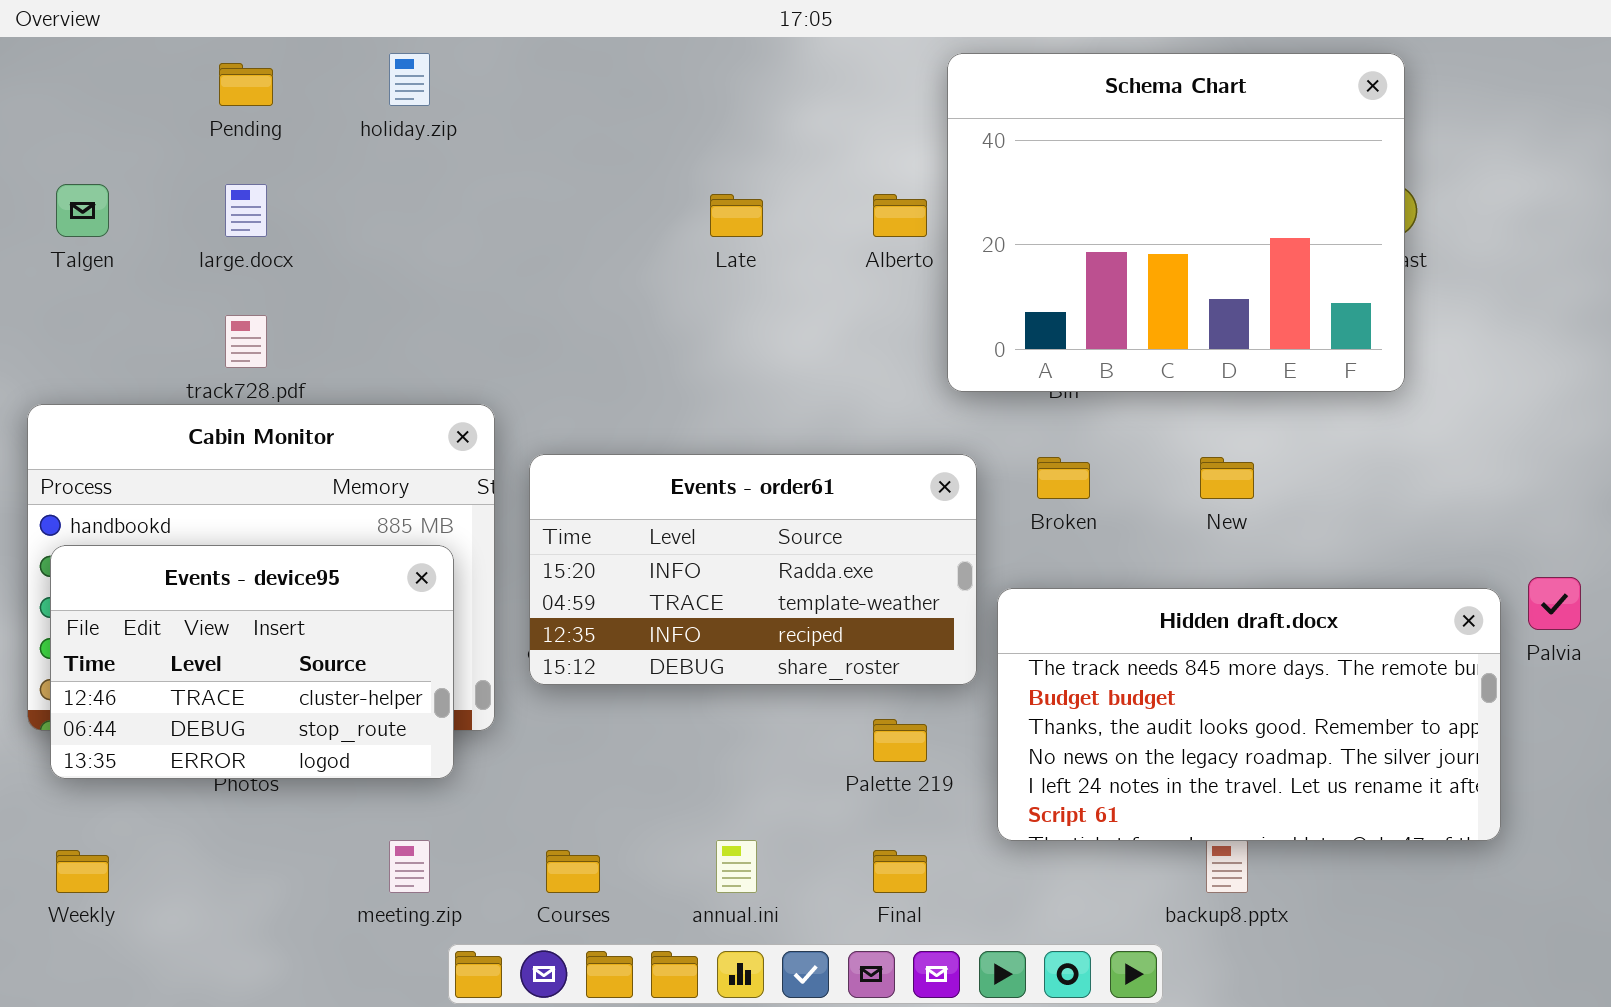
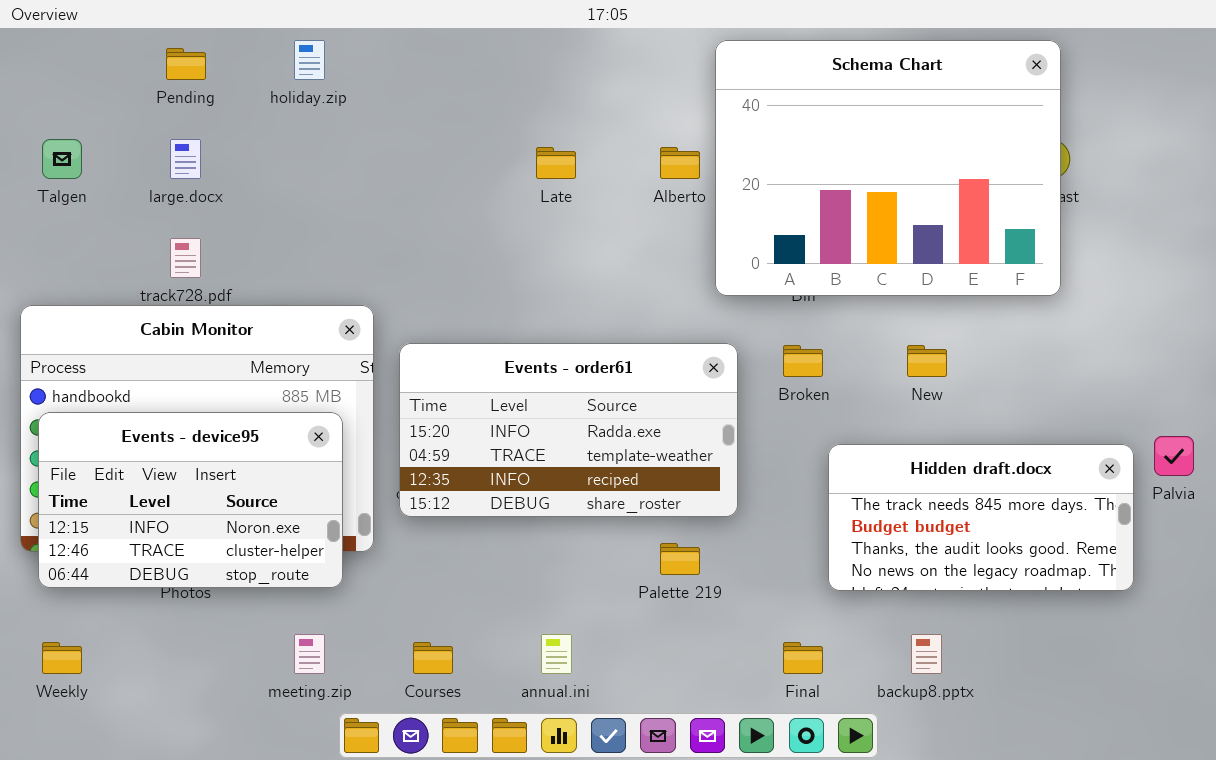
Events - device95: [50,545,454,779] -> [38,412,343,588], scrolled up 1 row
Hidden draft.docx: [997,588,1501,841] -> [828,444,1134,591], resized
Final: [873,850,927,893] -> [783,642,823,674], moved

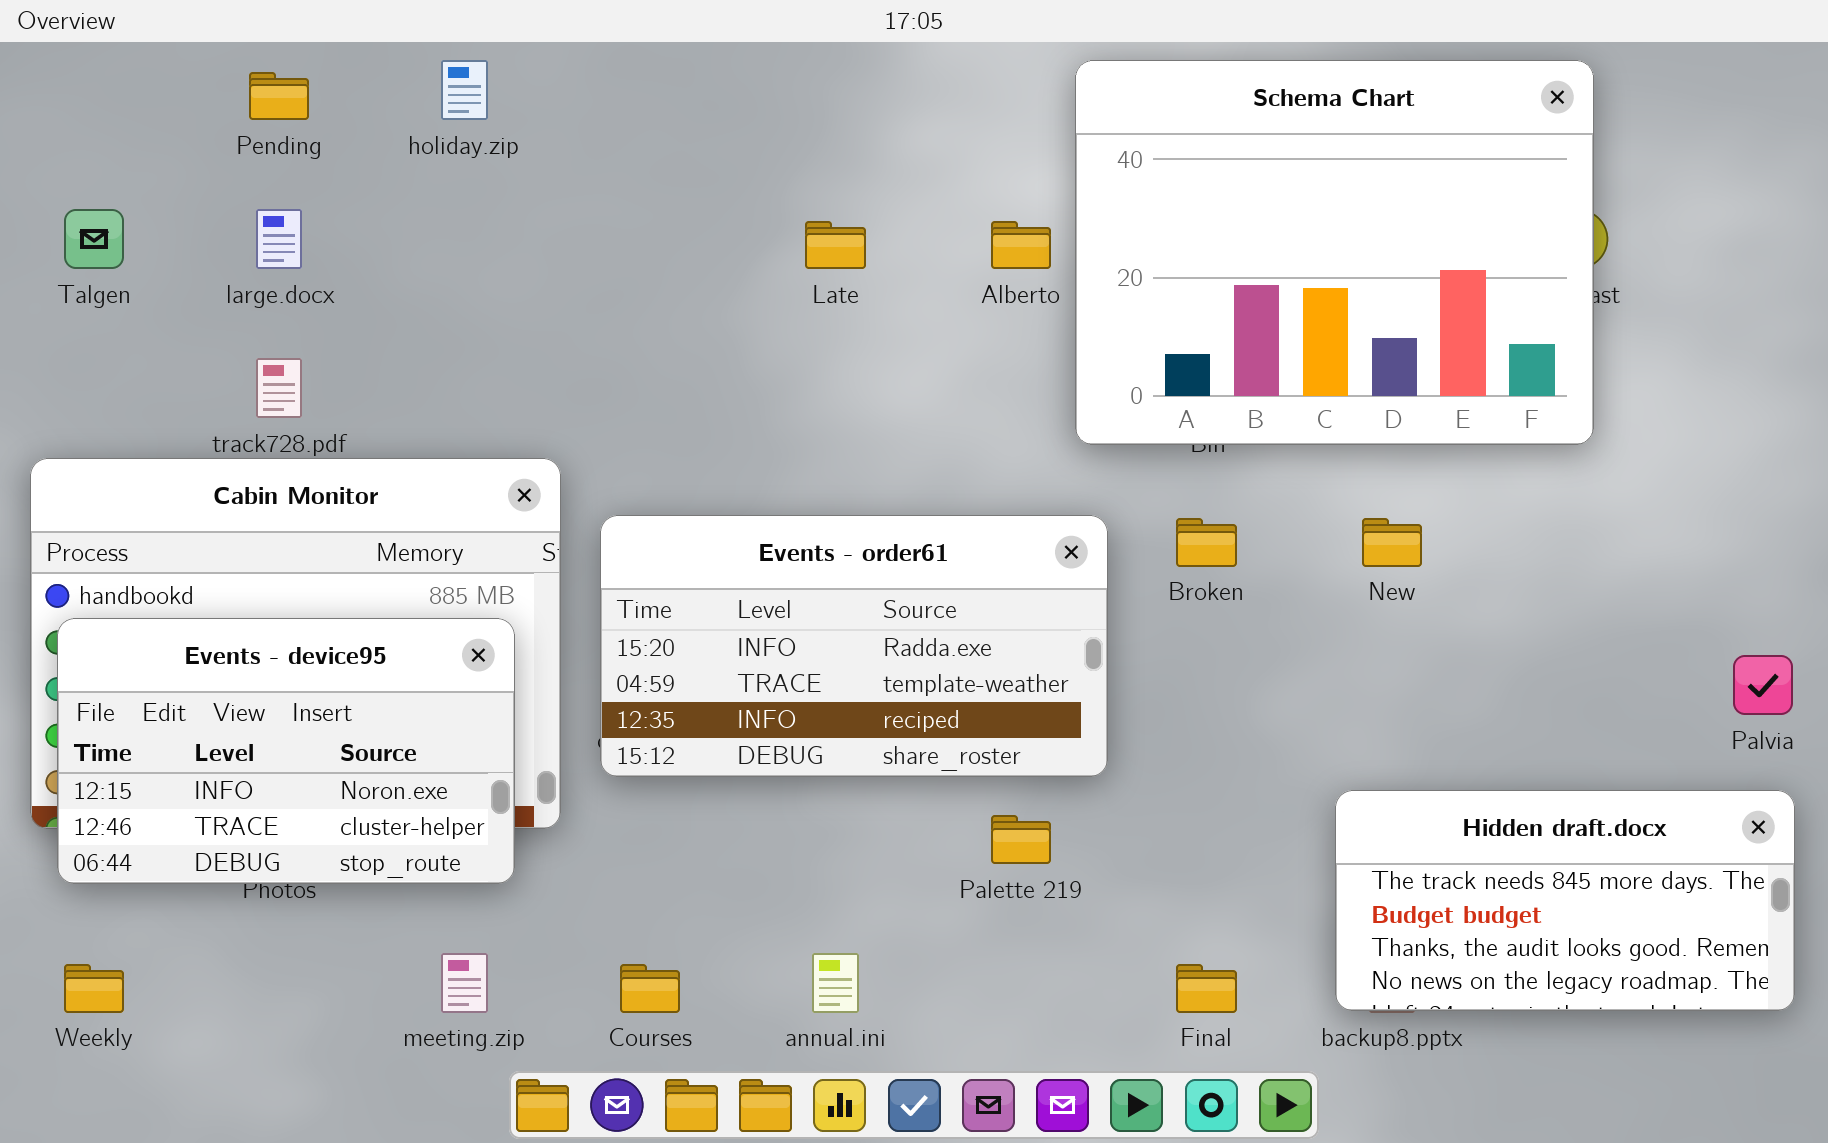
Hidden draft.docx: [828,444,1134,591] -> [1335,790,1795,1011], moved

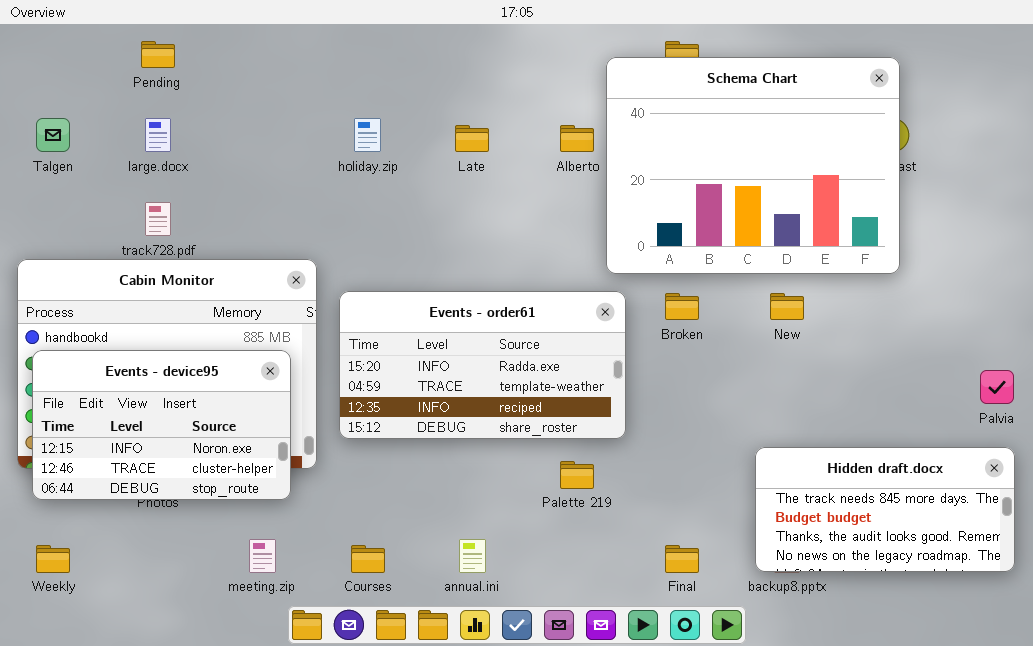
holiday.zip: [441,60,488,120] -> [354,118,381,152], moved
Schema Chart: [1075,60,1594,445] -> [606,57,900,274], moved

